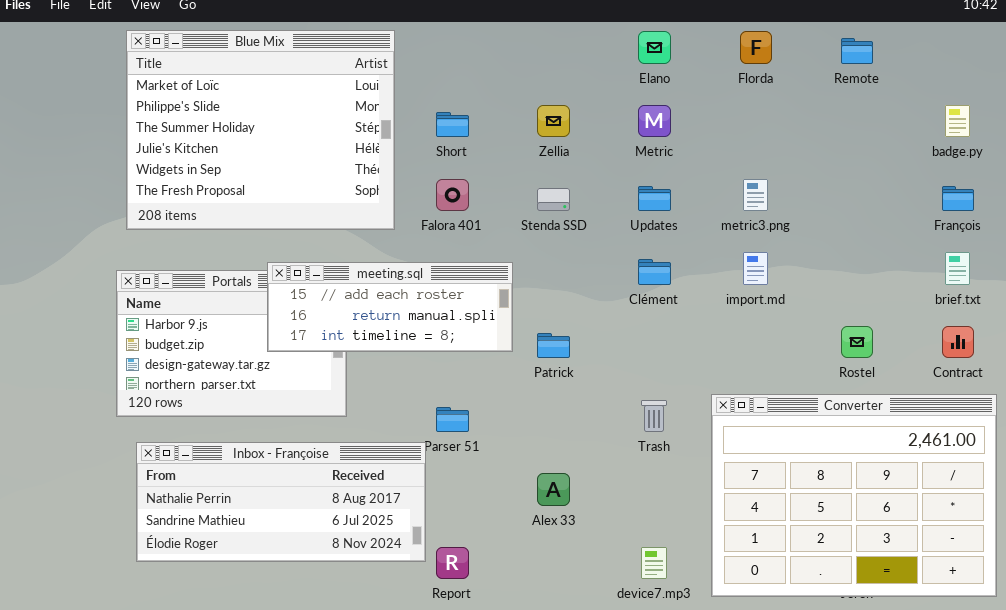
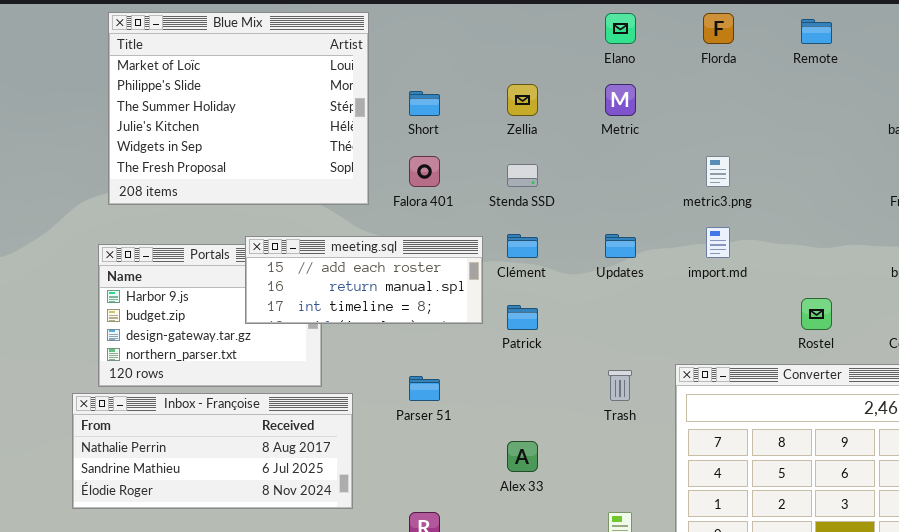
Updates: [638,186,671,211] -> [605,234,636,258], moved
Clément: [638,259,671,285] -> [507,234,538,258], moved
Inbox - Françoise: [136,442,426,562] -> [72,393,353,509], moved

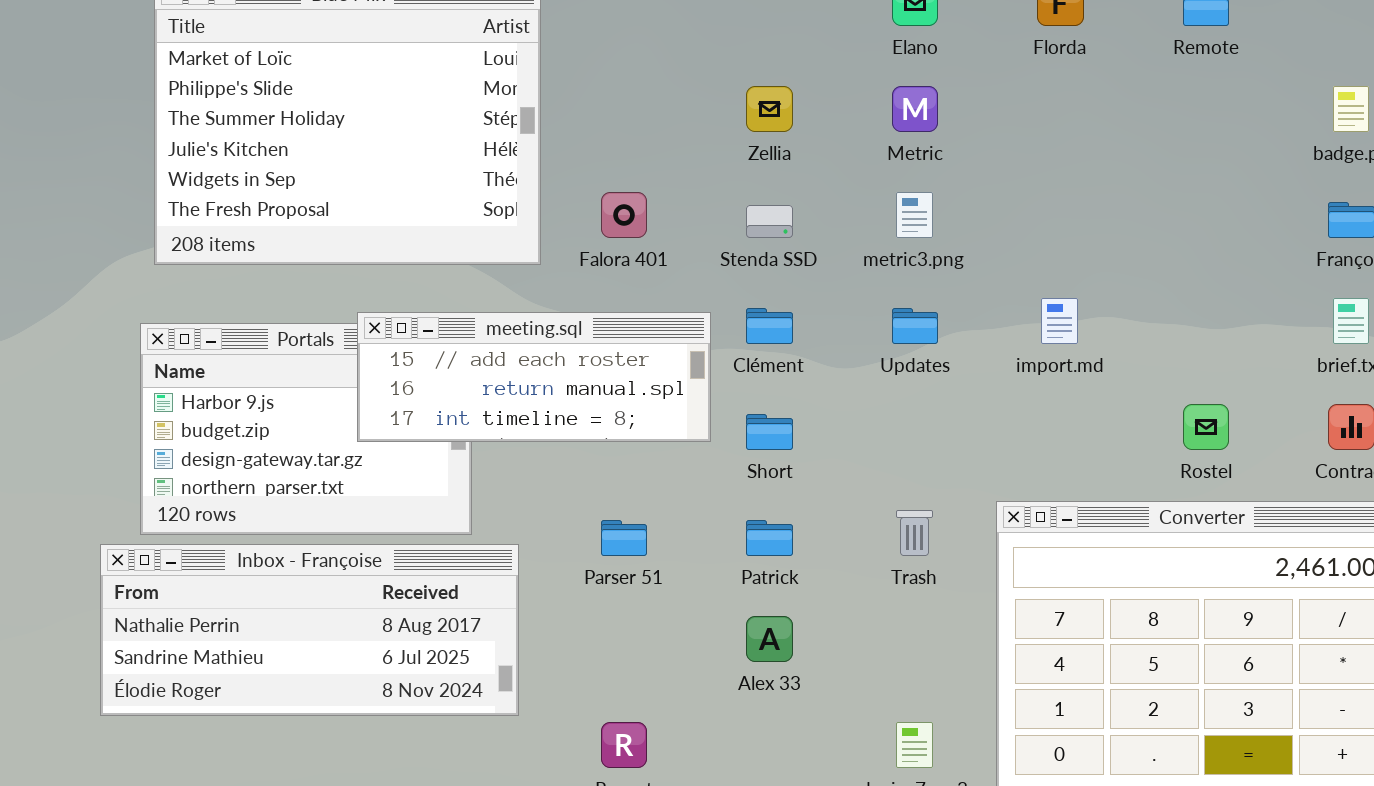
Short: [409,91,440,116] -> [746,414,793,450], moved
metric3.png: [706,156,730,187] -> [896,192,933,238], moved
Patrick: [507,305,538,330] -> [746,520,793,556], moved

